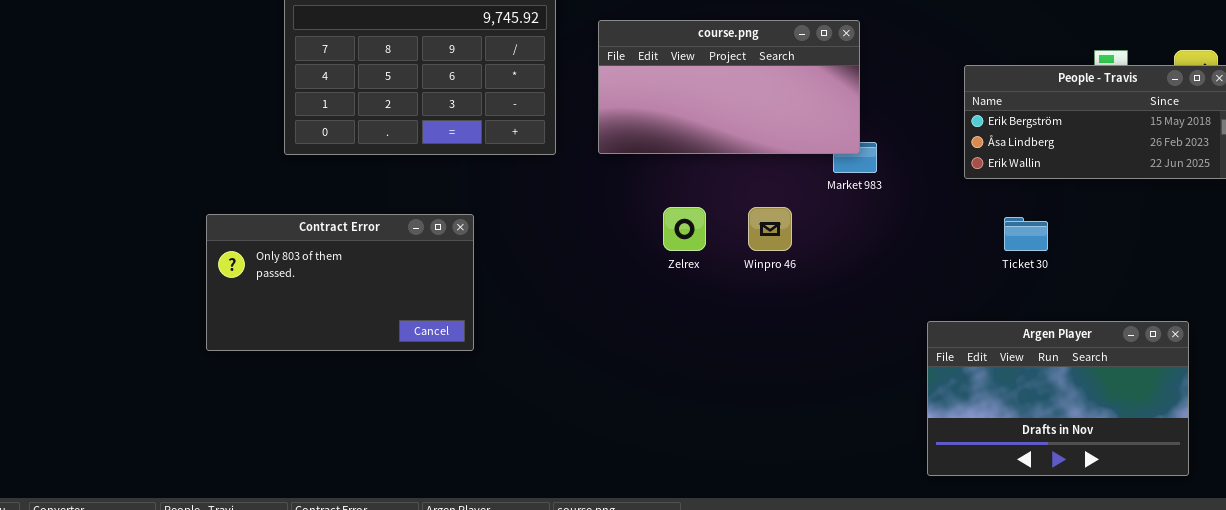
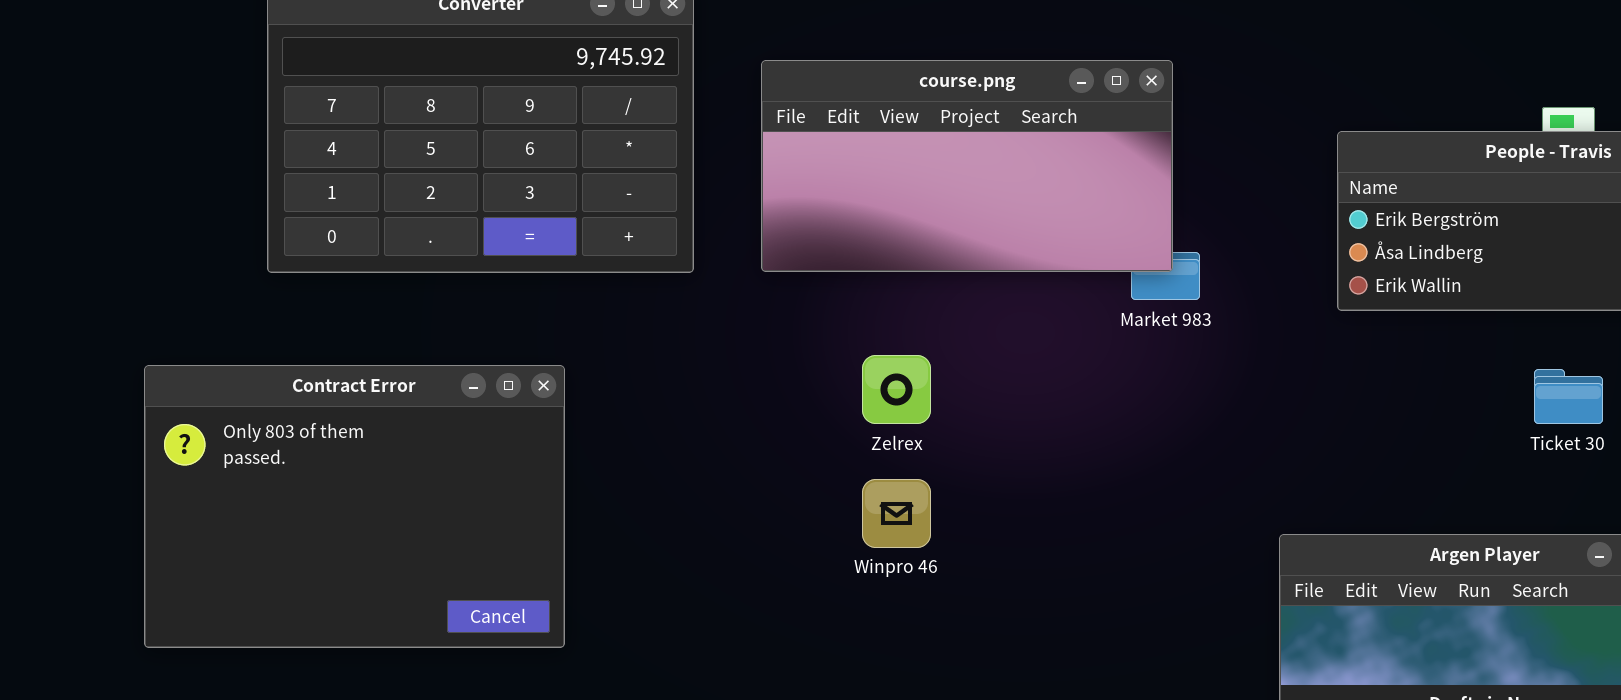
Winpro 46: [748,207,792,251] -> [862,479,931,548], moved
Contract Error: [206,214,474,351] -> [144,365,565,648], resized
Ticket 30: [1004,217,1048,251] -> [1534,369,1603,424], moved

